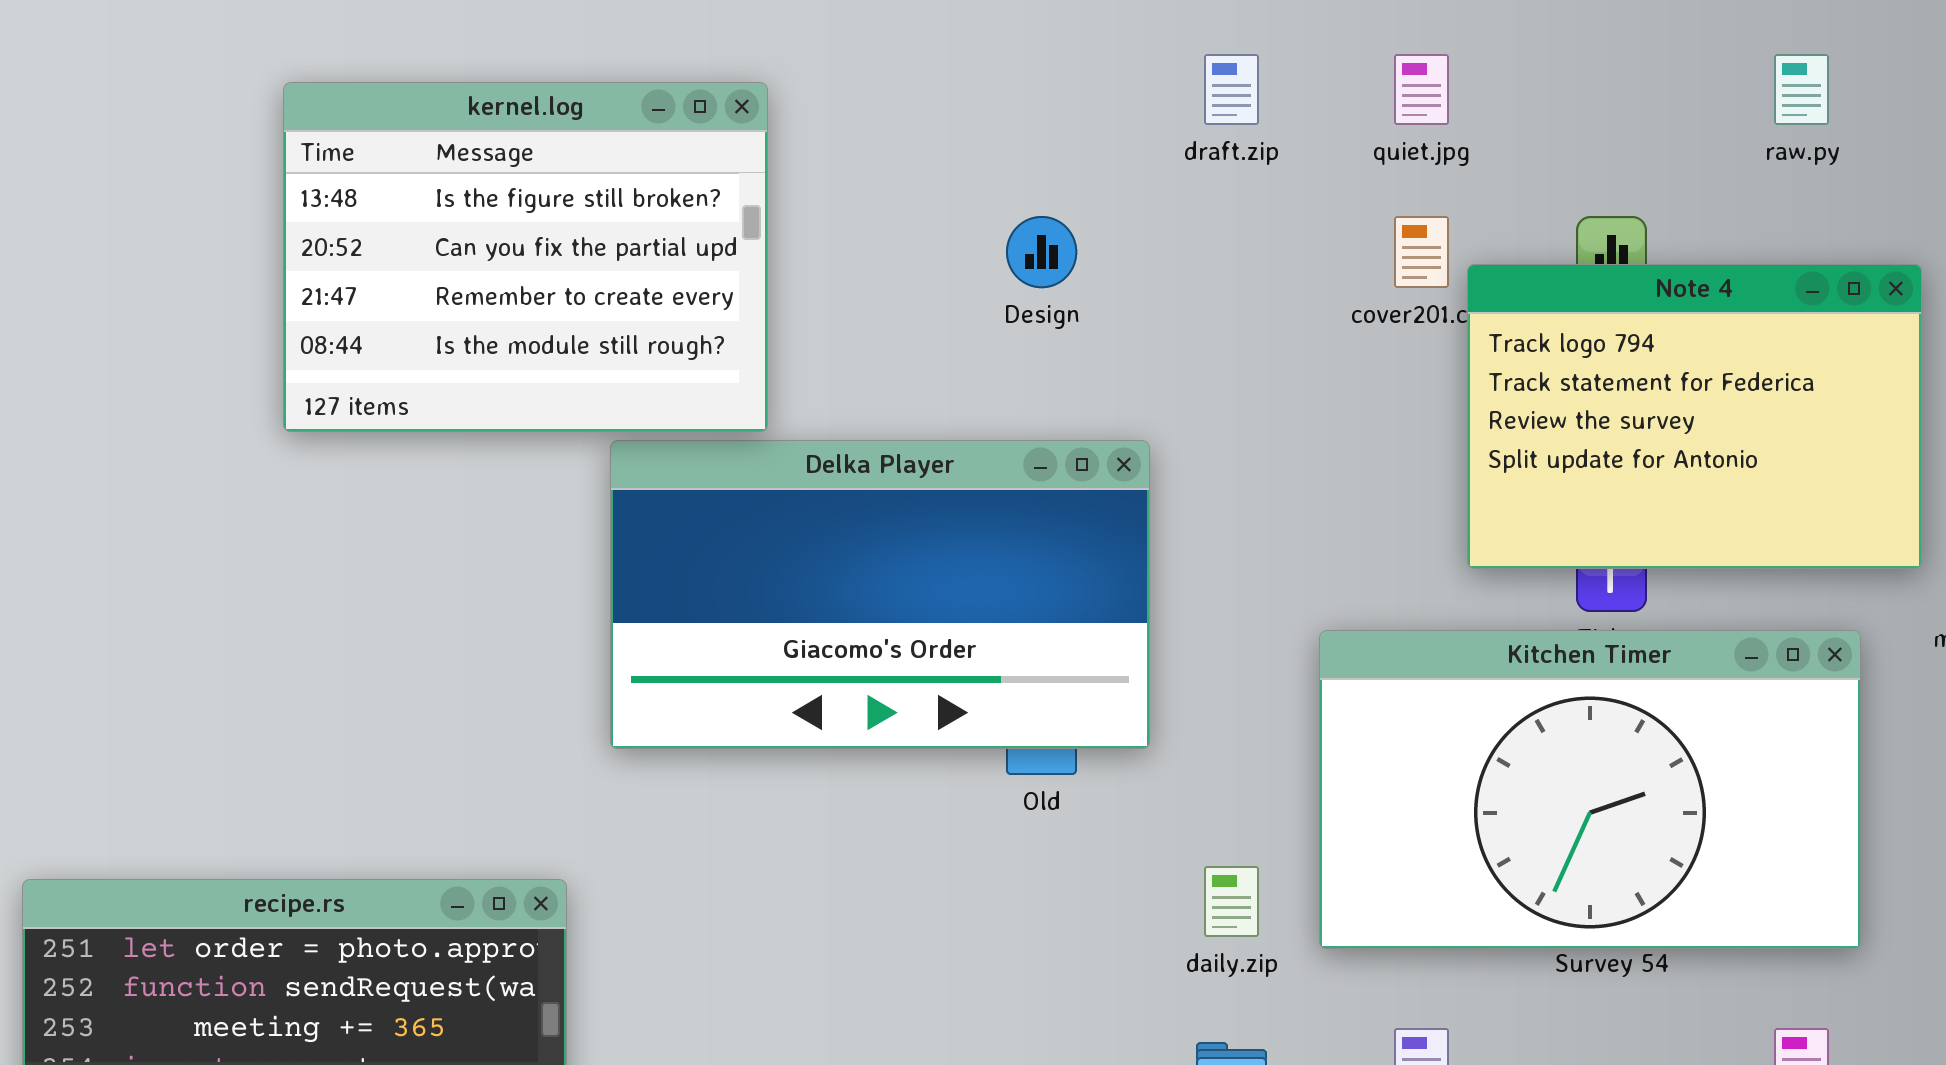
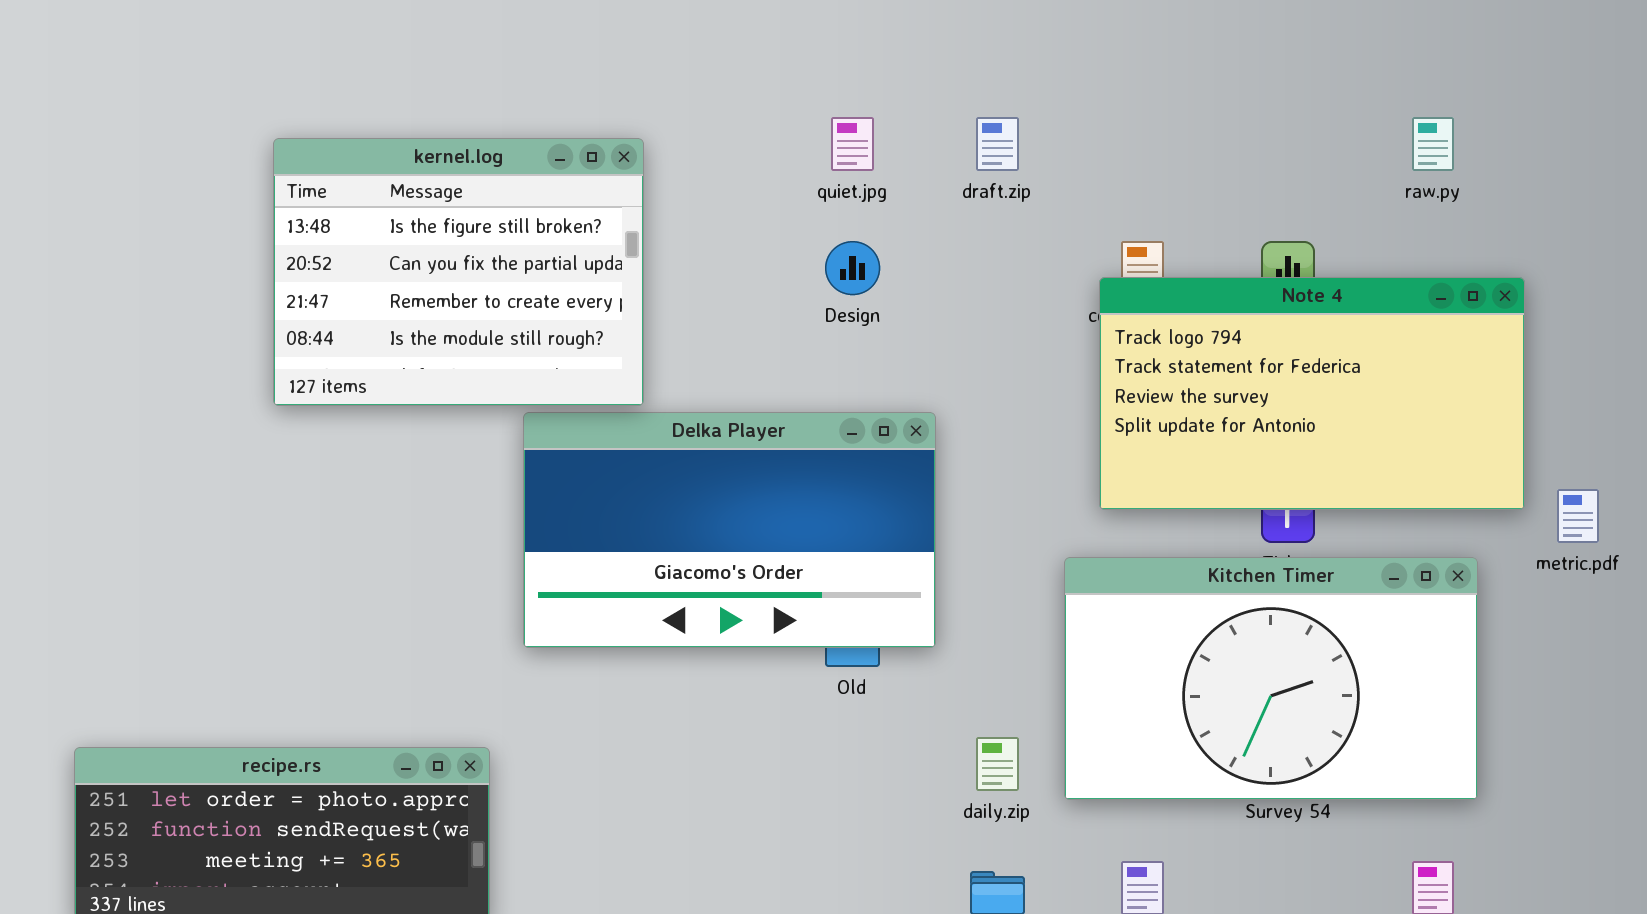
quiet.jpg: [1394,54,1449,125] -> [831,117,874,171], moved
Note 4: [1467,264,1922,569] -> [1099,277,1525,510], resized

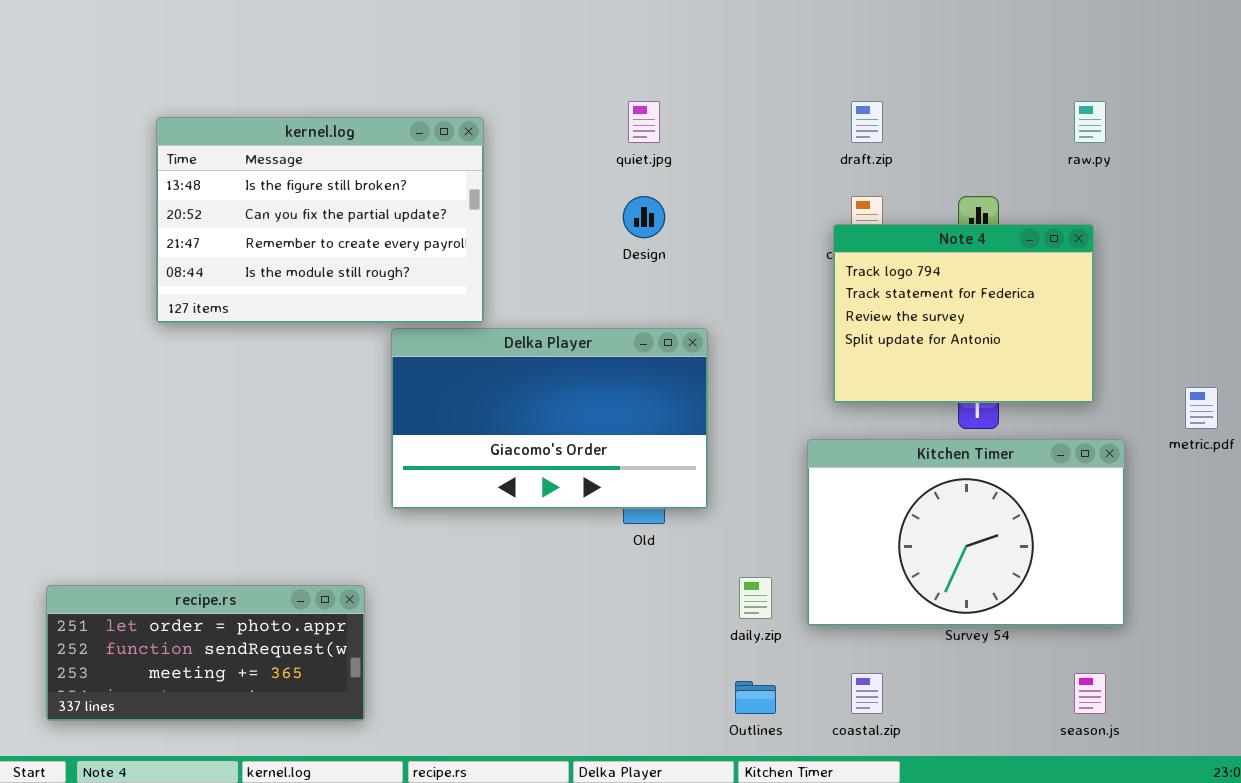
draft.zip: [976,117,1019,171] -> [851,101,883,143], moved
kernel.log: [273,138,644,406] -> [156,117,484,323], resized
Note 4: [1099,277,1525,510] -> [833,224,1094,403], resized

